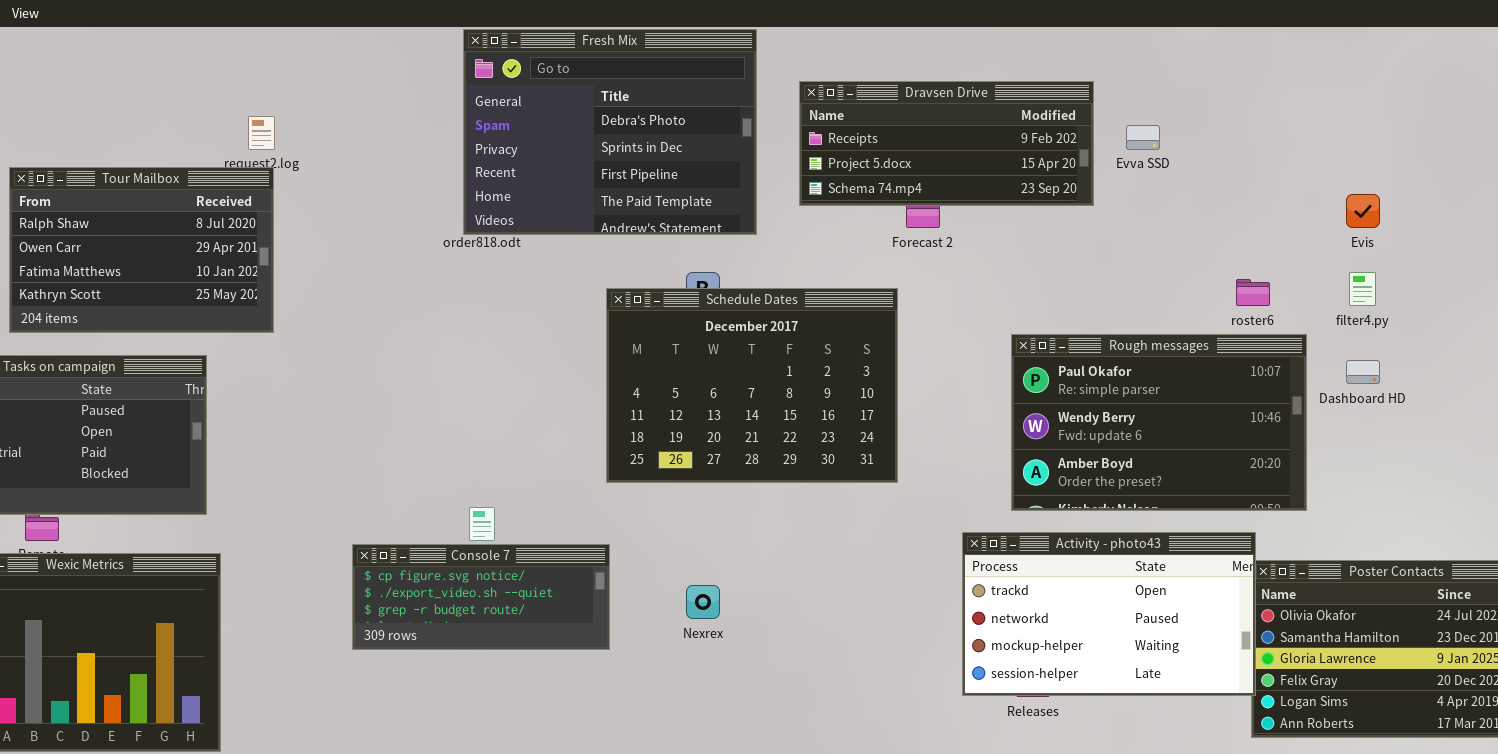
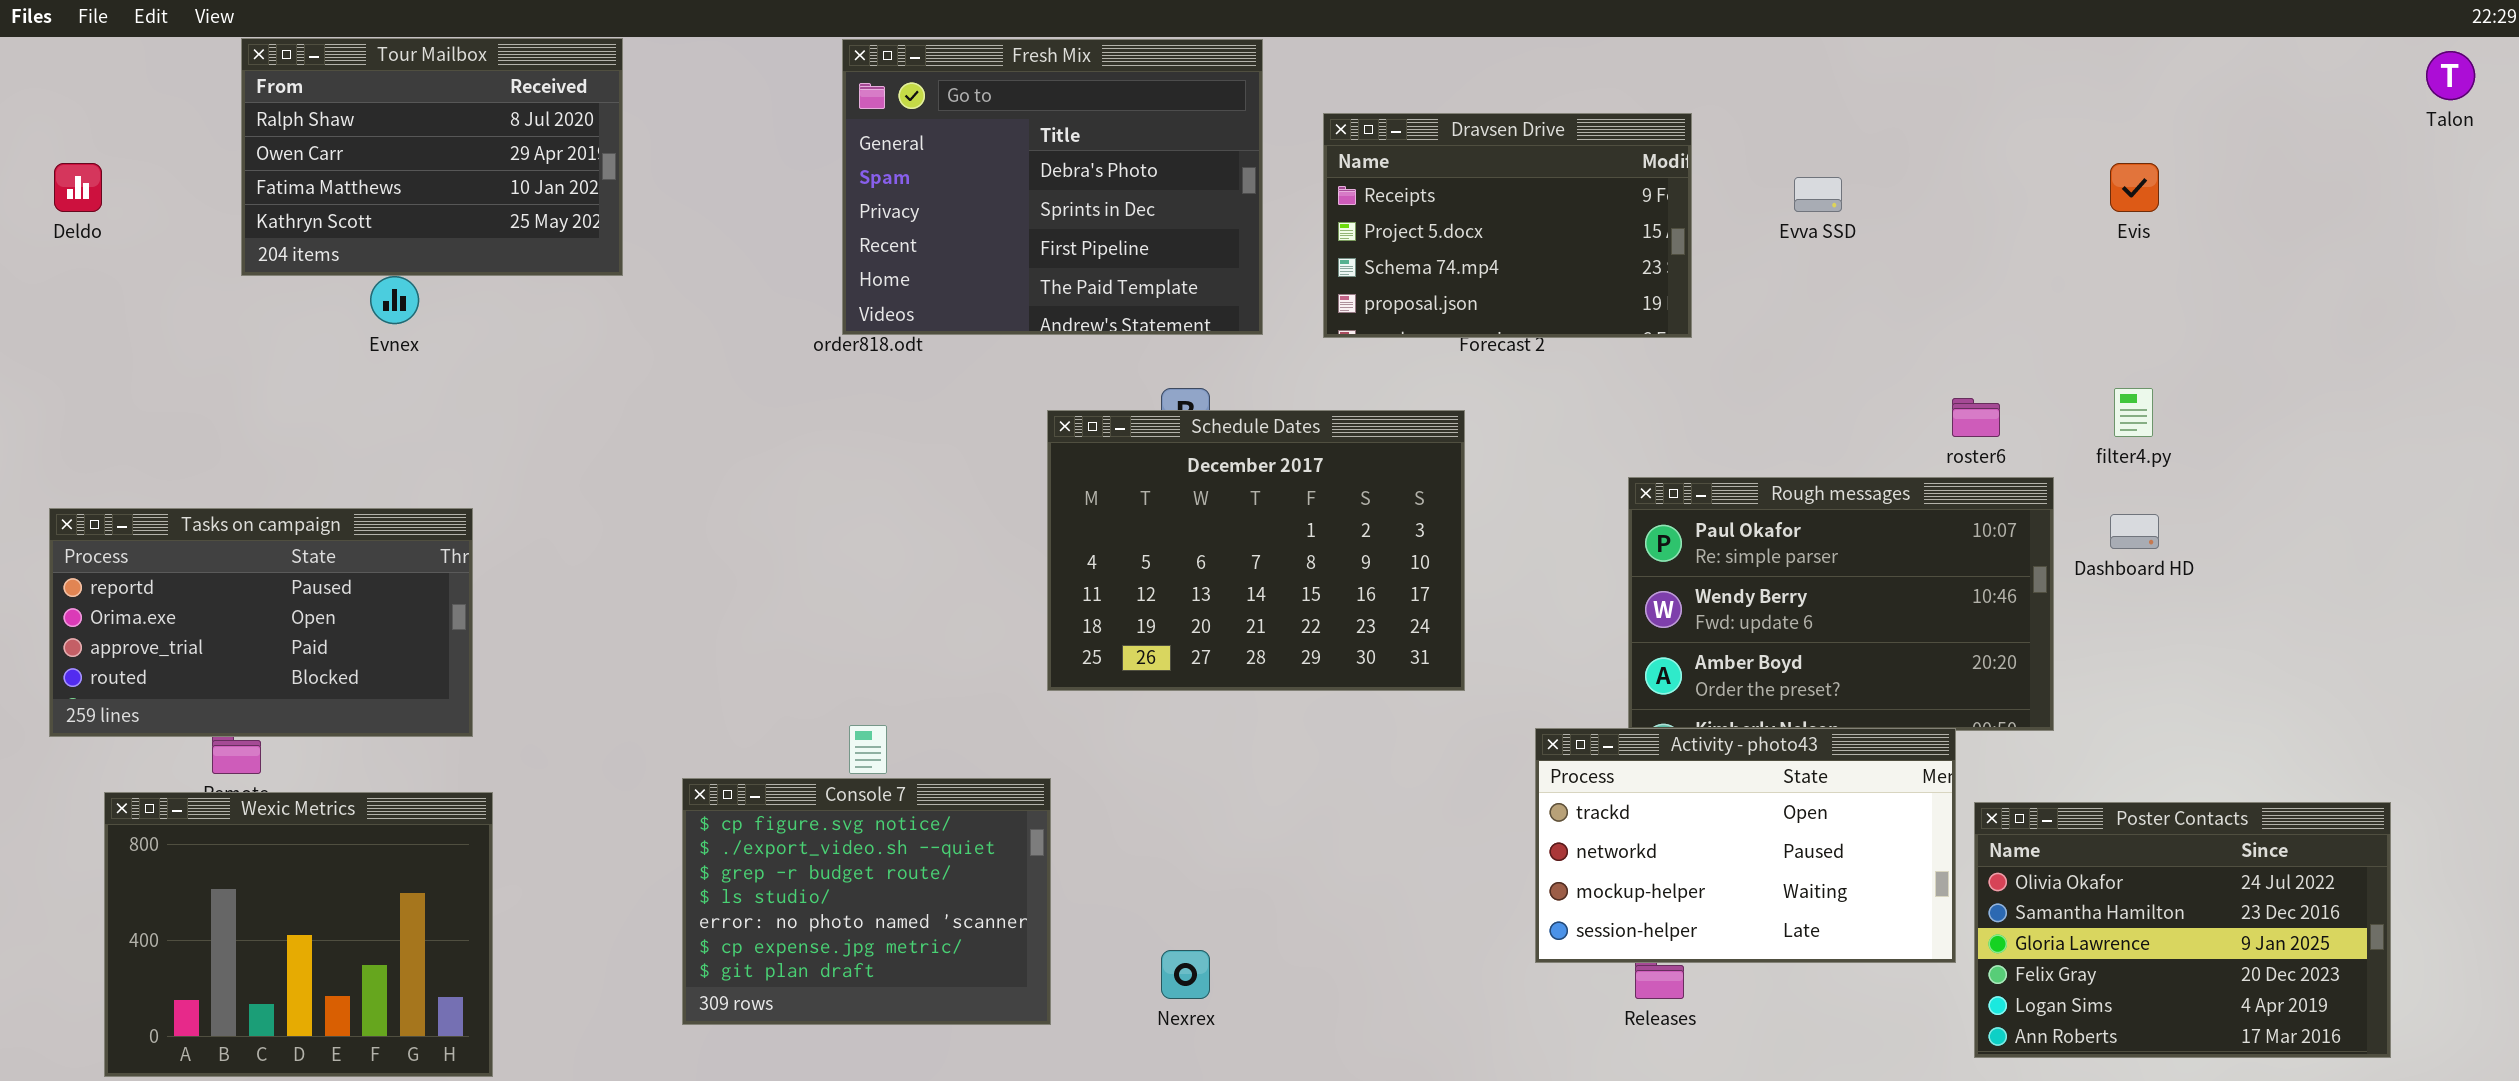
Dravsen Drive: [799,81,1094,206] -> [1323,113,1692,338], resized
Tour Mailbox: [9,167,274,333] -> [241,38,623,276], moved
Evis: [1346,194,1380,228] -> [2110,163,2159,212], moved
Activity - photo43: [962,532,1256,696] -> [1535,728,1956,963], moved
Console 7: [352,544,610,650] -> [682,778,1051,1025], resized
Nexrex: [686,585,720,619] -> [1161,950,1210,999], moved

